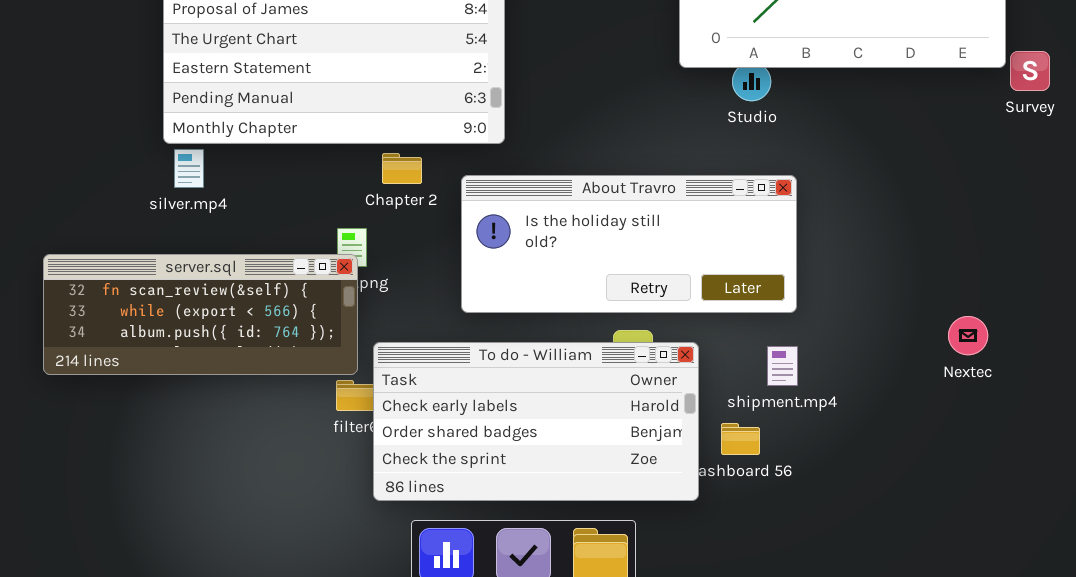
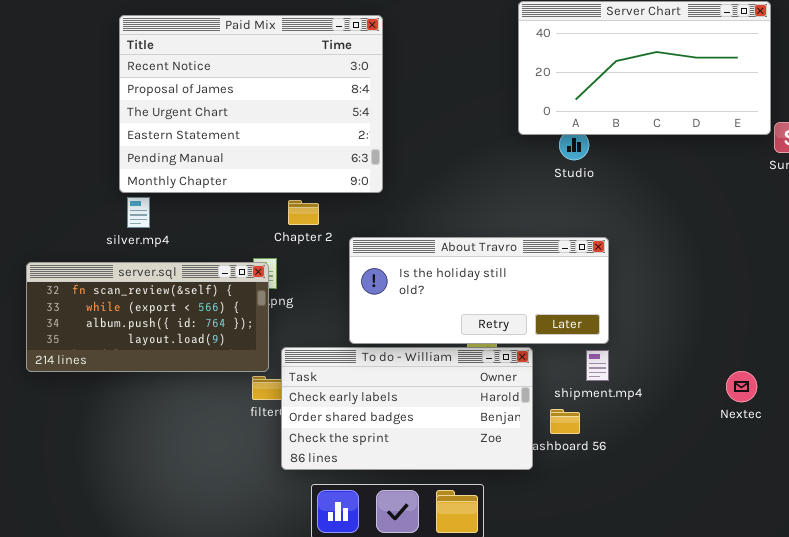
About Travro: [461,175,797,313] -> [349,237,609,344], moved
server.sql: [43,254,358,375] -> [26,262,269,372], resized
Nextec: [948,316,988,355] -> [726,371,757,402], moved

